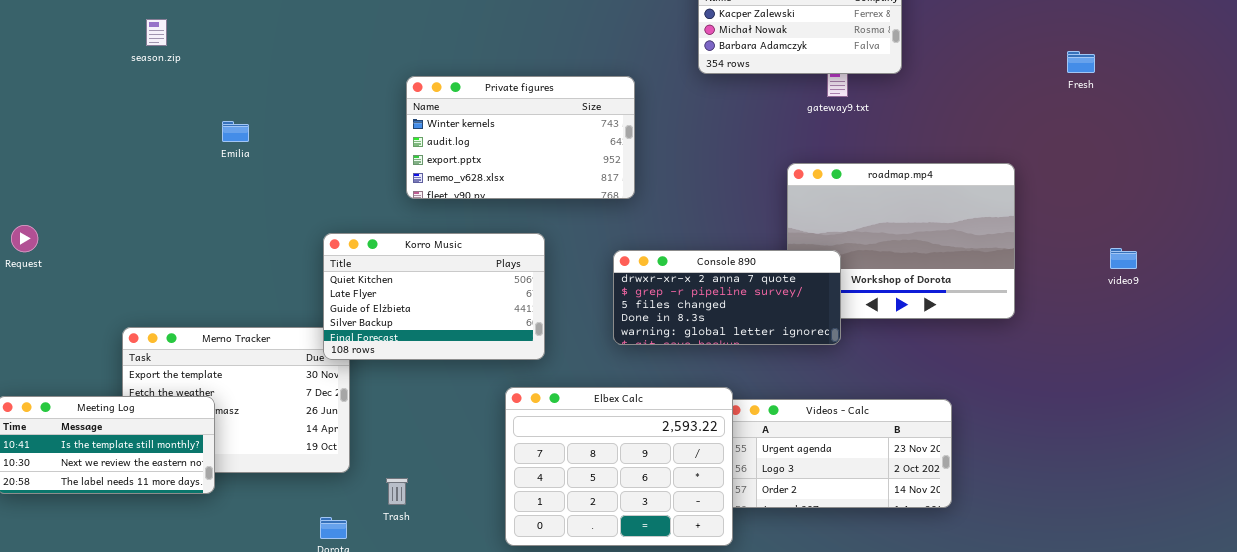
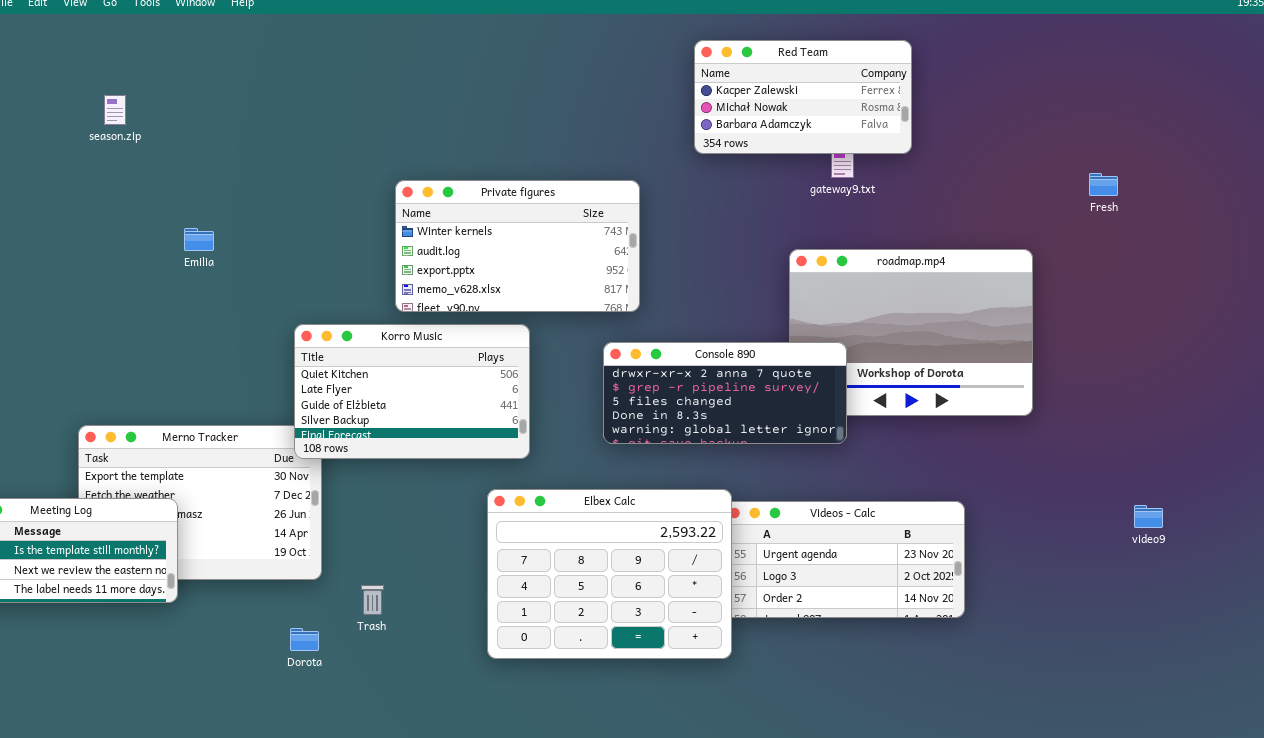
Fresh: [1067,51,1095,73] -> [1089,173,1118,196], moved
Private figures: [406,76,635,199] -> [395,180,640,312], moved
Emilia: [222,121,249,142] -> [184,228,214,251], moved
video9: [1110,248,1137,269] -> [1134,505,1163,528], moved

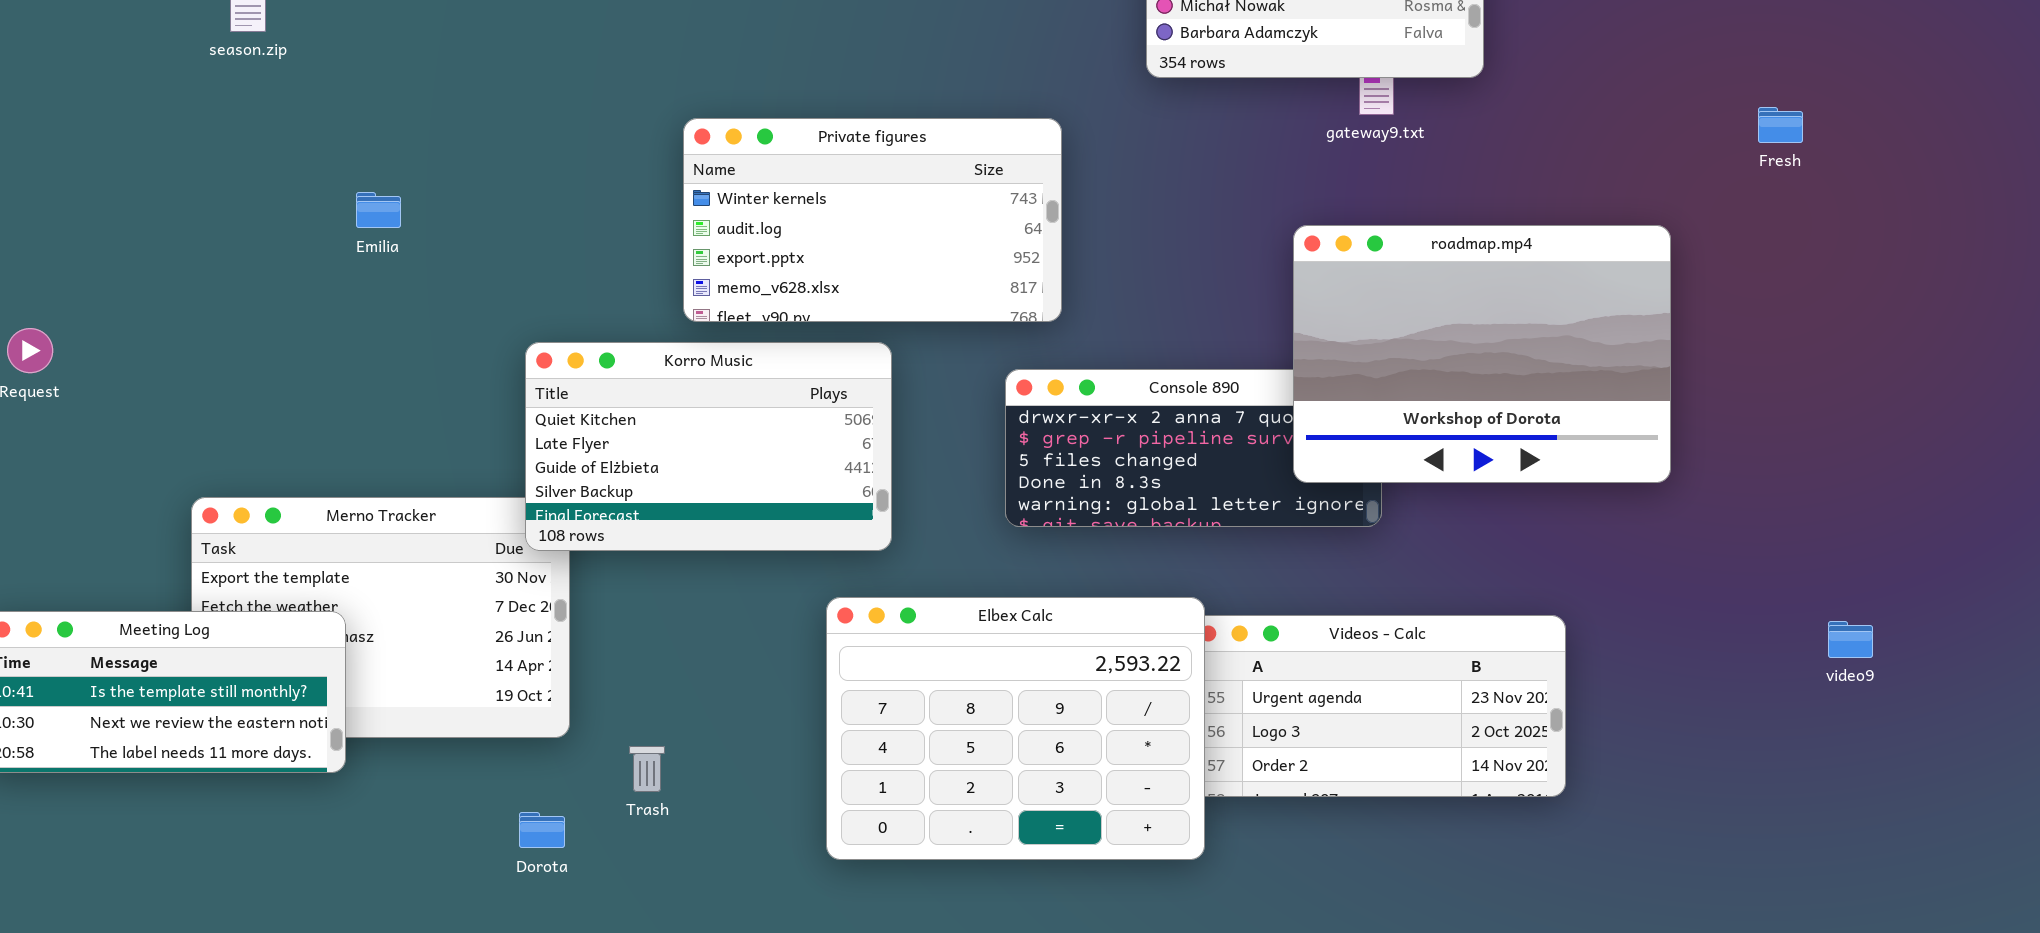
roadmap.mp4: [789,249,1033,416] -> [1293,225,1671,483], raised

